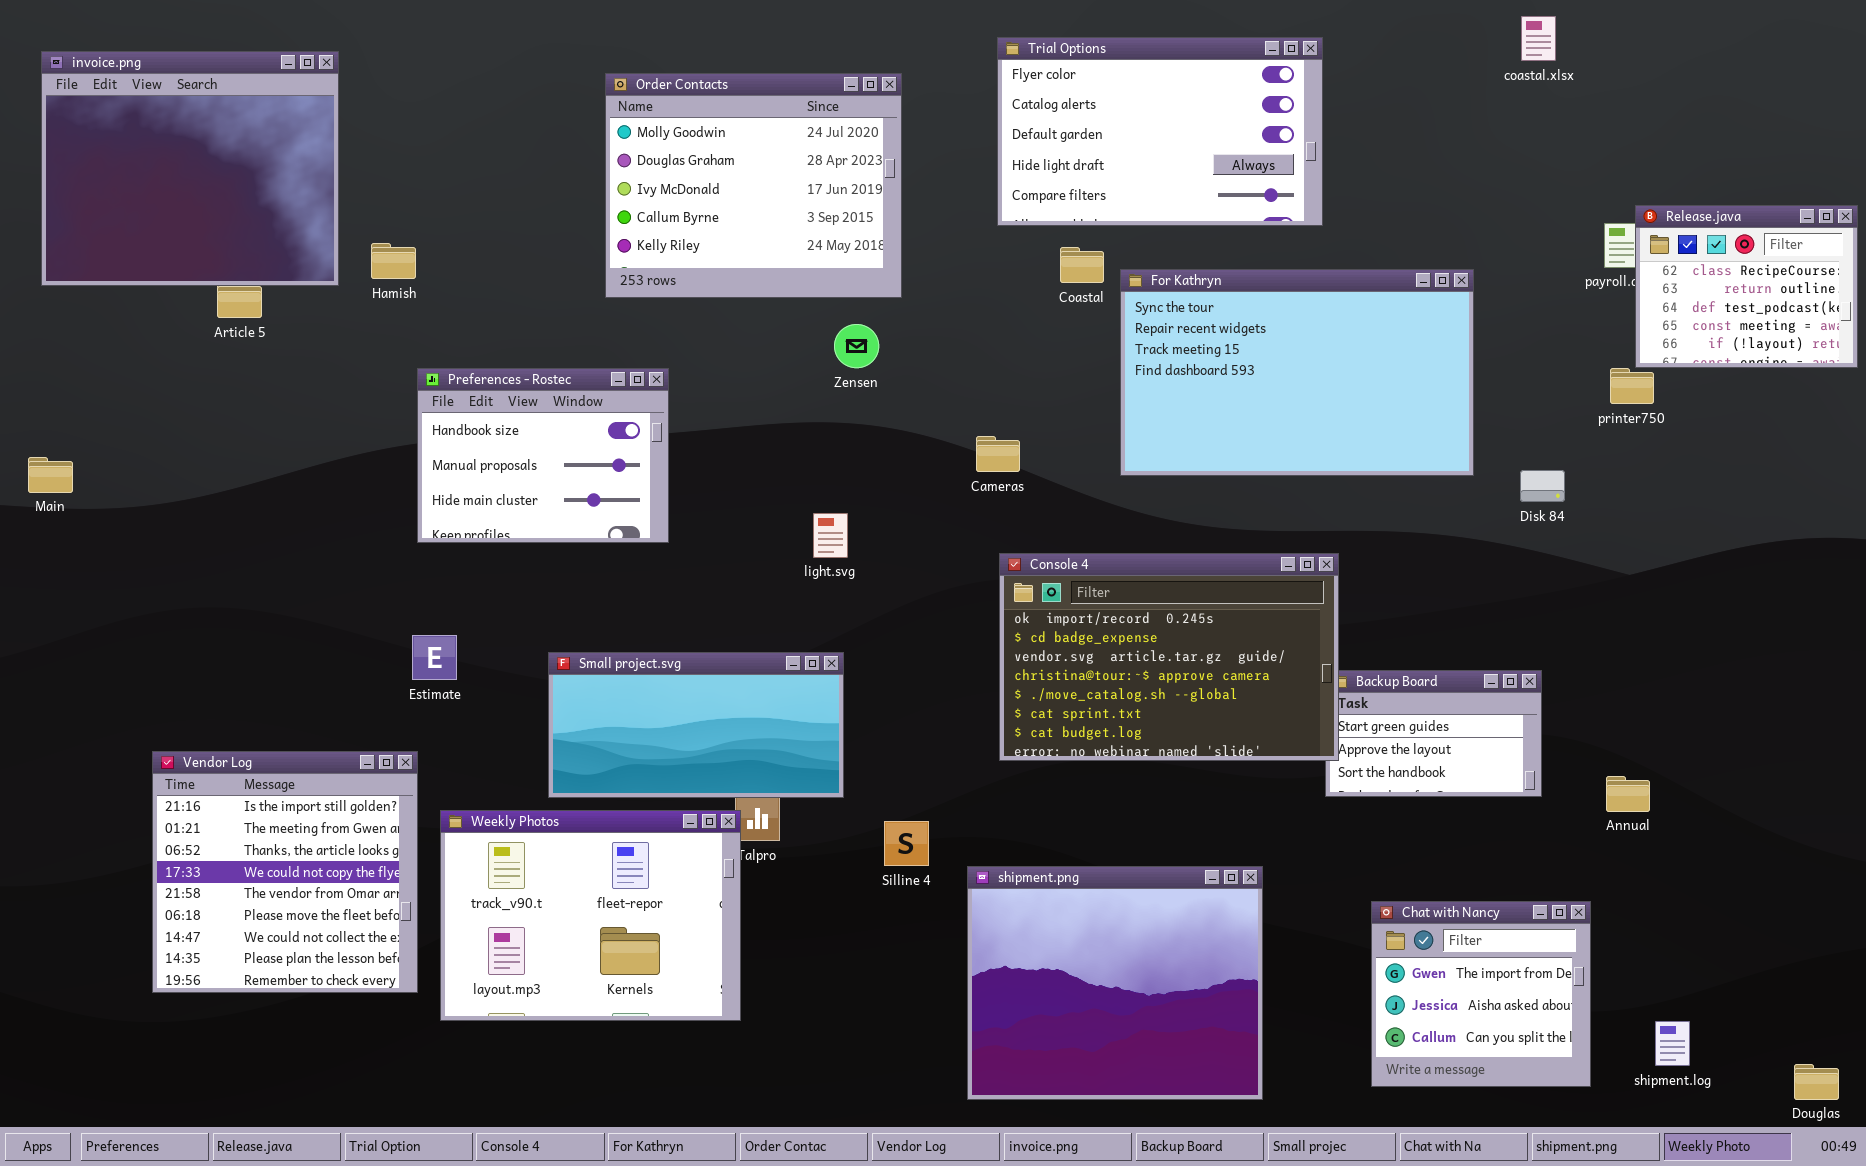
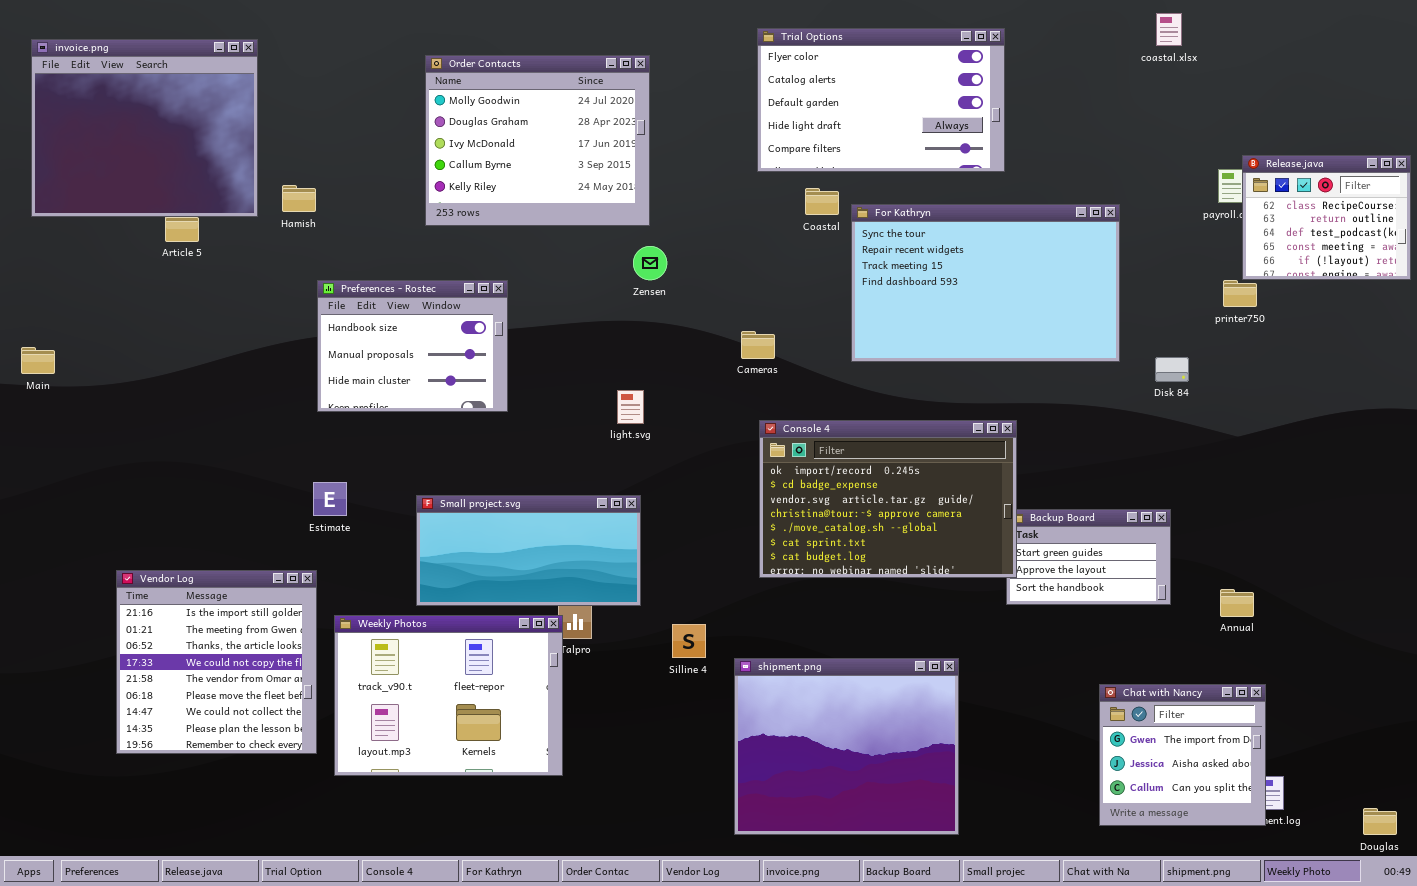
Order Contacts: [605,73,902,298] -> [425,55,650,226], moved
Chat with Nancy: [1371,901,1591,1087] -> [1099,684,1266,826], moved

